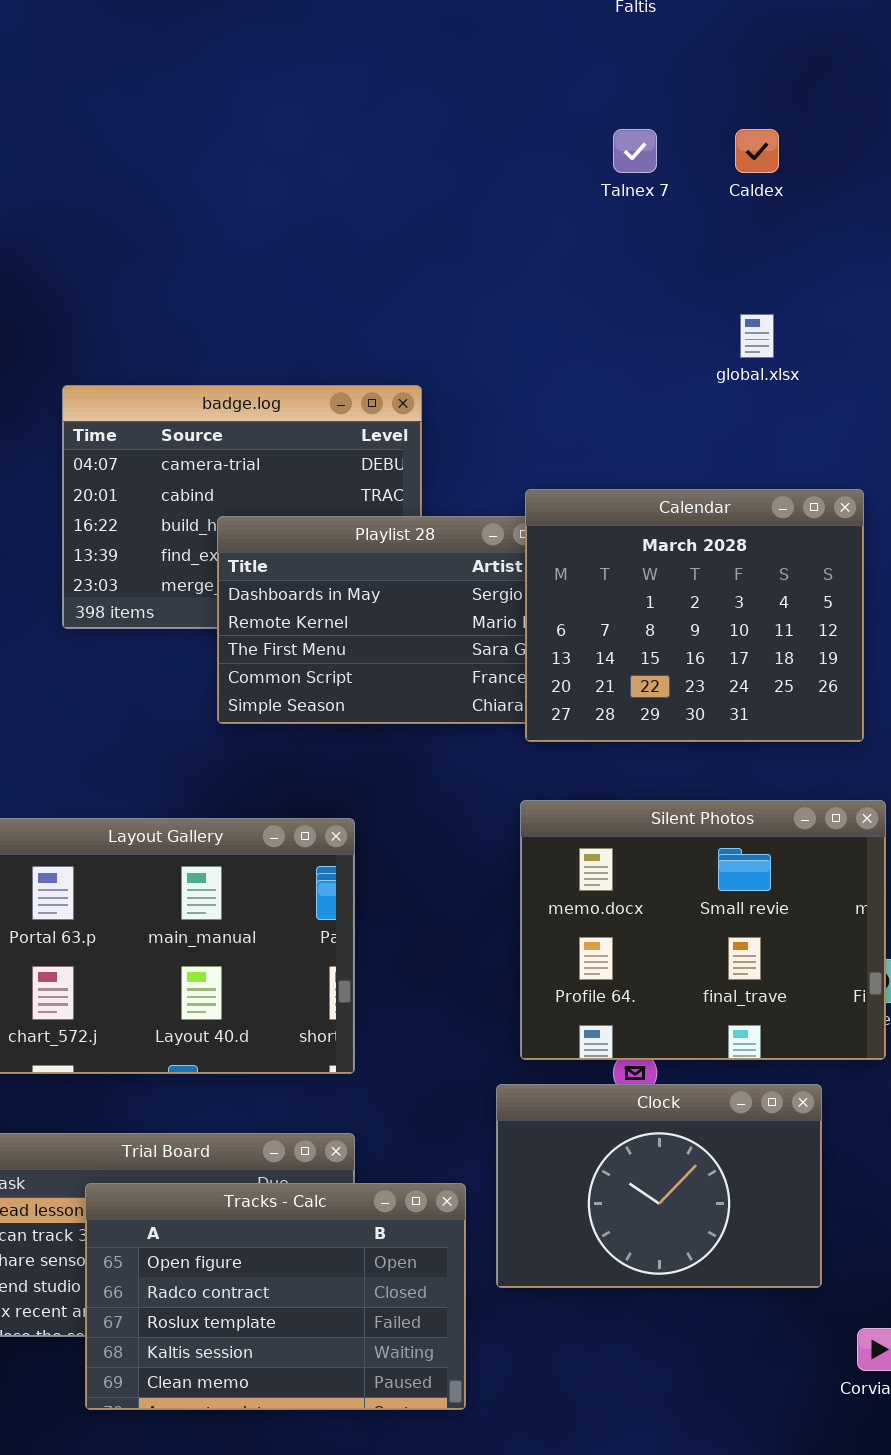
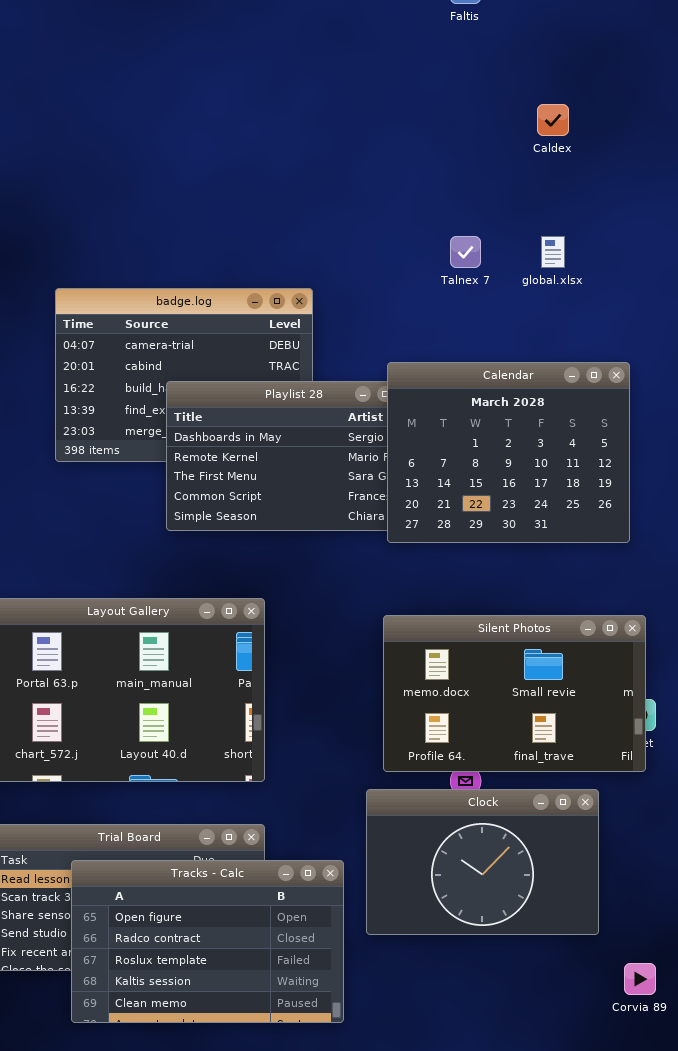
Talnex 7: [613,129,657,173] -> [450,236,481,268], moved
Silent Photos: [520,800,886,1060] -> [383,615,646,772], resized

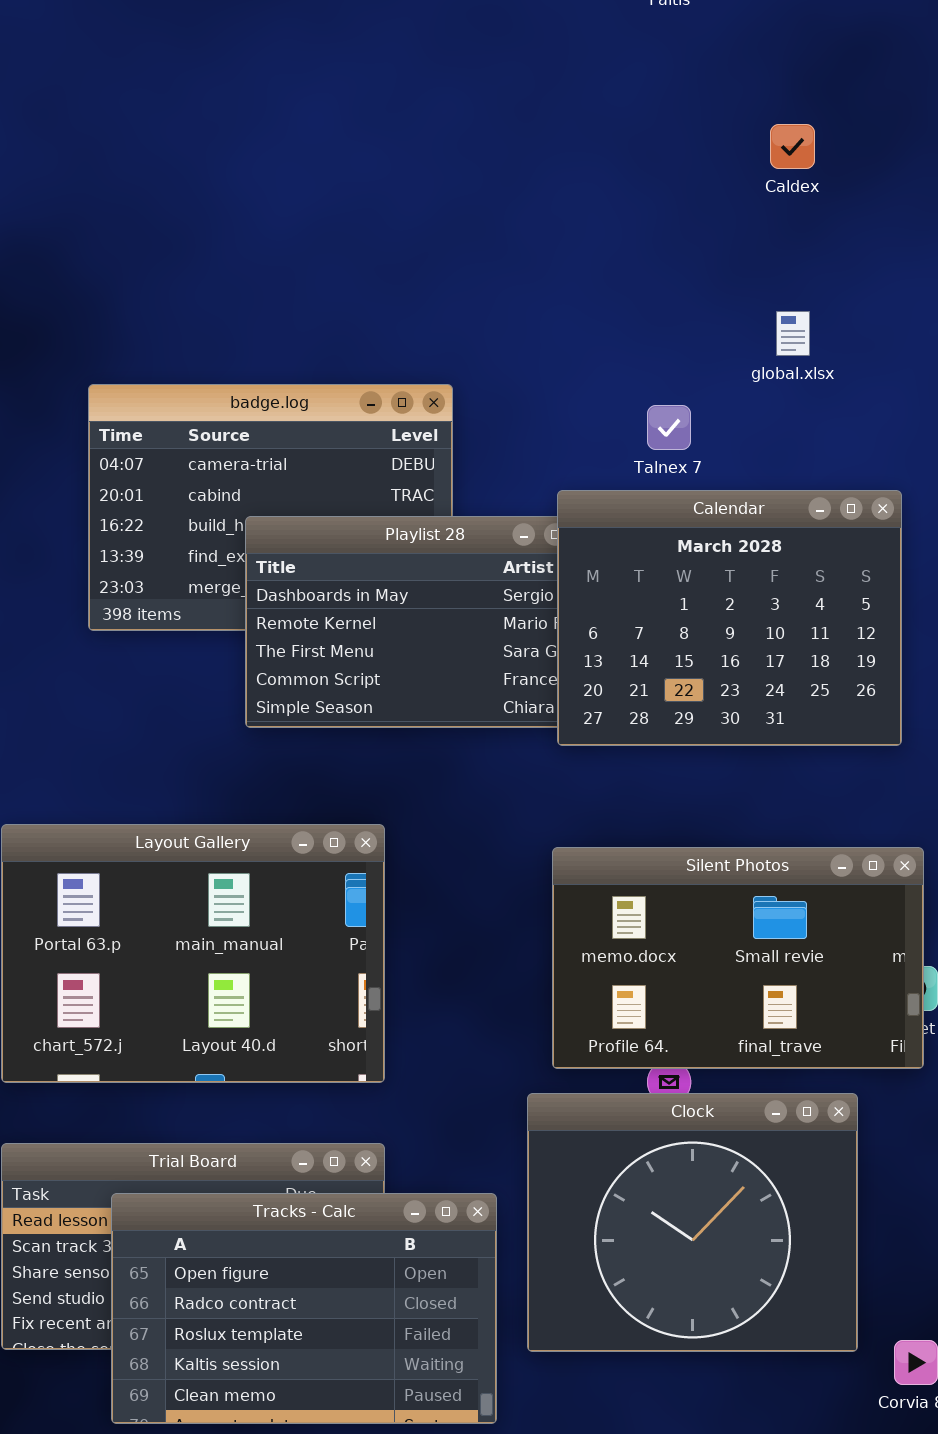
Talnex 7: [450,236,481,268] -> [647,405,691,450], moved
Clock: [366,789,599,935] -> [527,1093,858,1352], resized

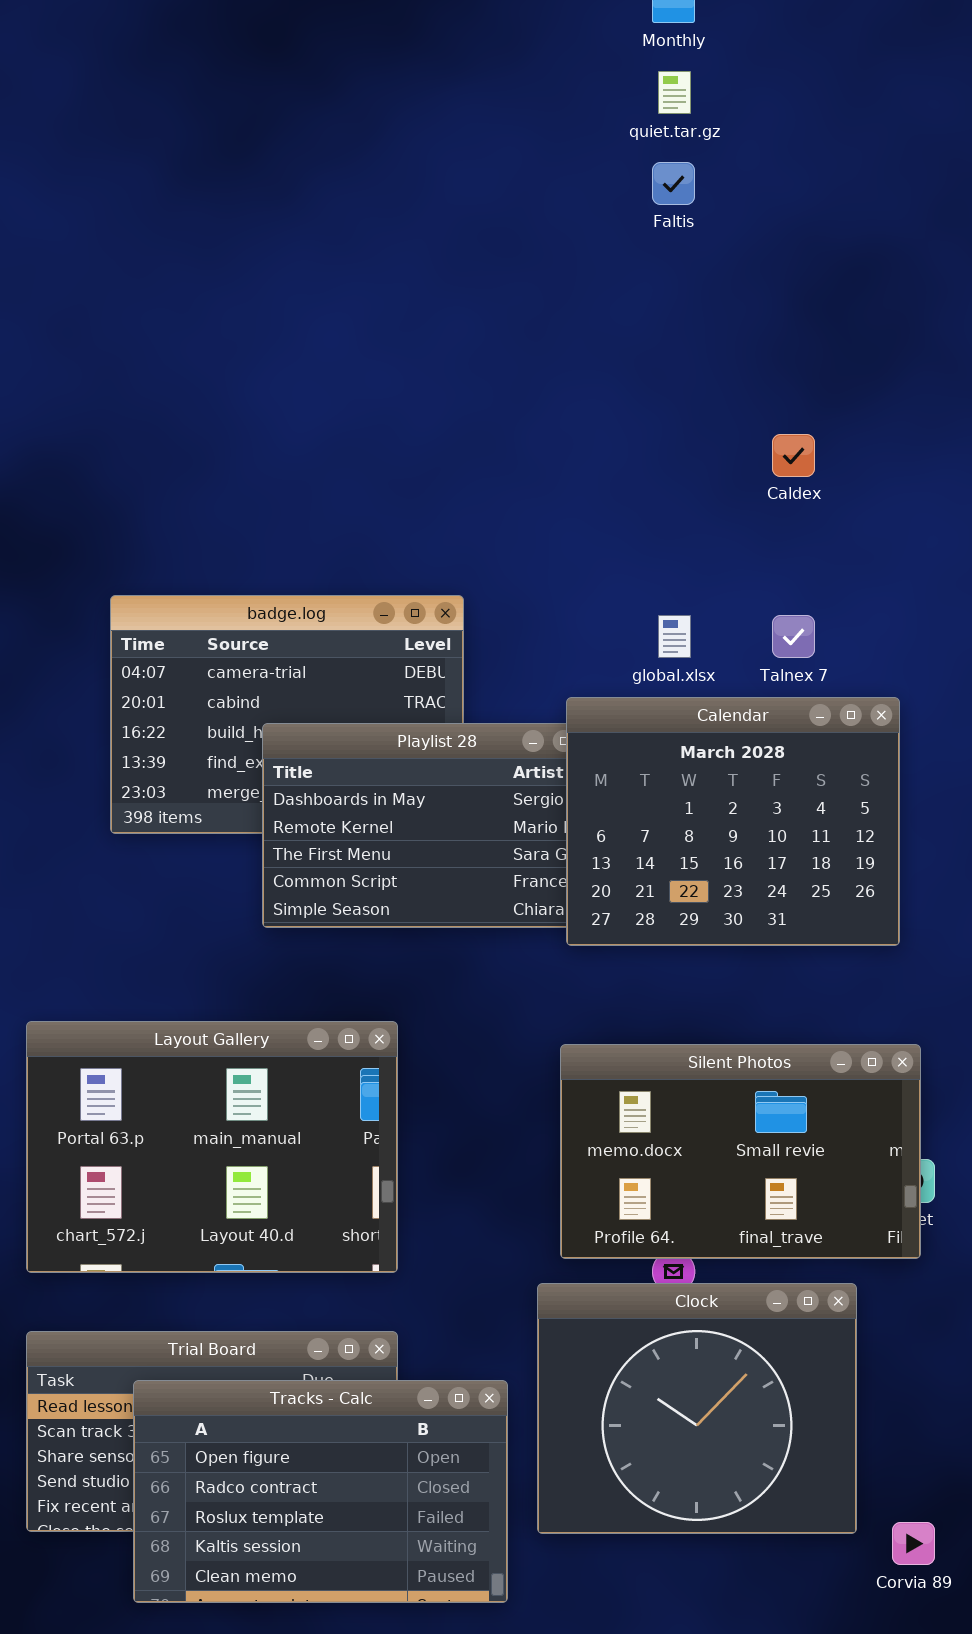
Caldex: [770,124,815,169] -> [772,434,815,477], moved
global.xlsx: [776,311,810,356] -> [658,615,691,658], moved
Talnex 7: [647,405,691,450] -> [772,615,815,658], moved

